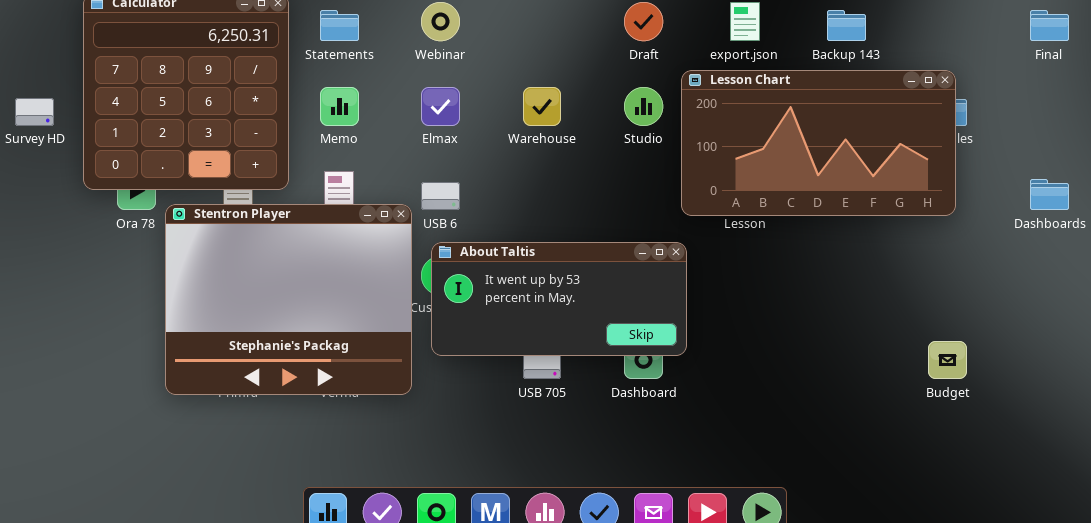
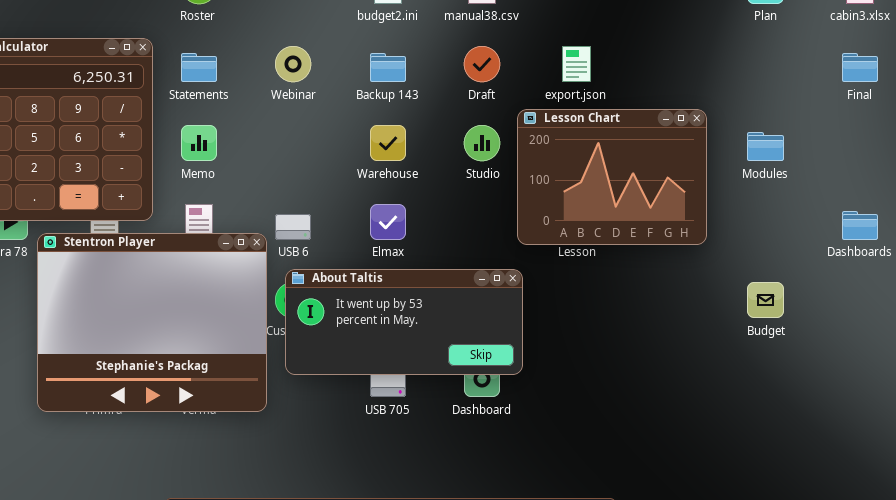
Backup 143: [827,10,866,41] -> [370,53,406,82], moved
Lesson Chart: [681,70,956,216] -> [517,109,707,245], resized
Elmax: [421,87,460,126] -> [370,204,406,240], moved
Budget: [928,341,967,379] -> [747,282,784,318], moved

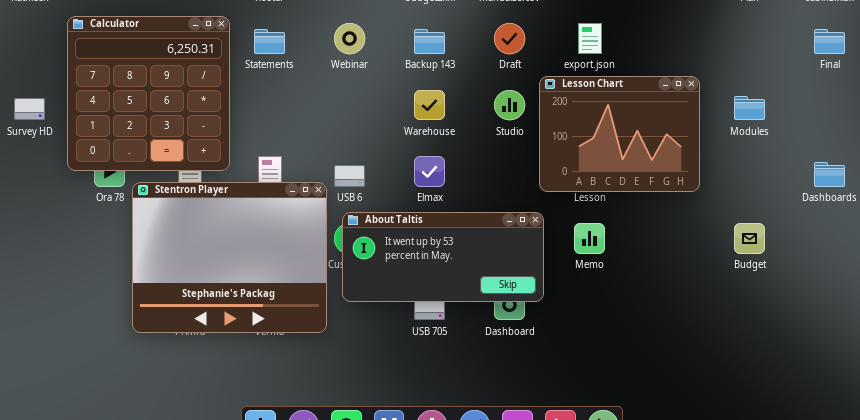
Memo: [181,125,217,161] -> [574,223,605,254], moved

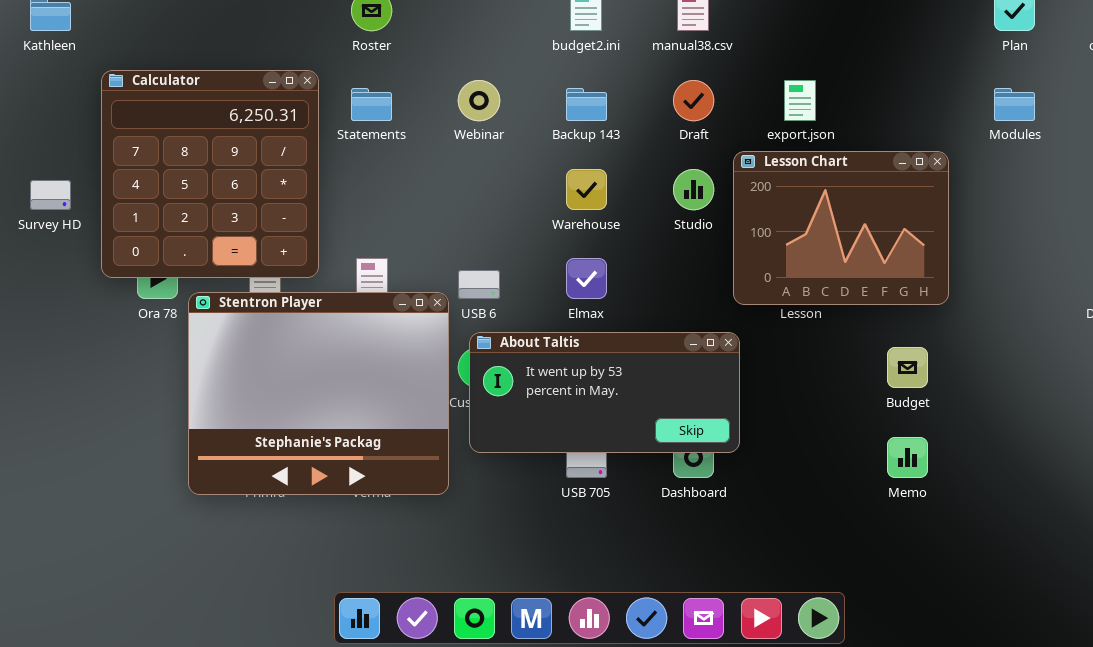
Modules: [734,96,765,120] -> [994,88,1035,121], moved
Memo: [574,223,605,254] -> [887,437,928,478], moved
Budget: [734,223,765,254] -> [887,347,928,388], moved

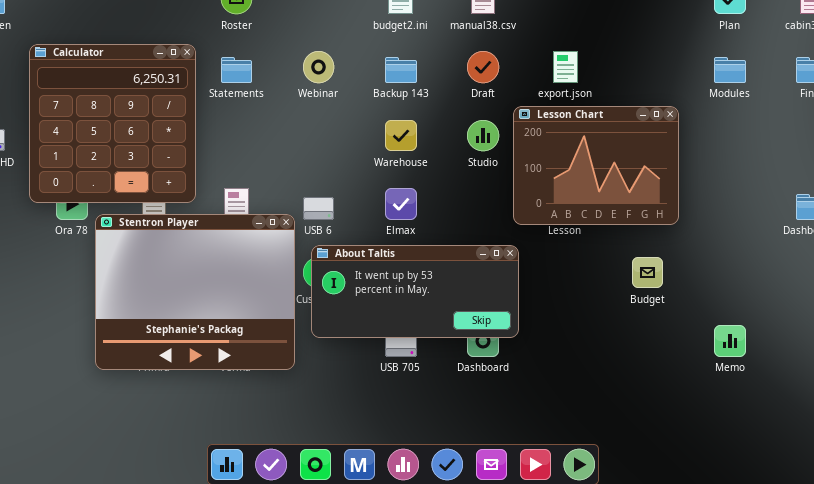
Memo: [887,437,928,478] -> [714,325,746,357], moved

